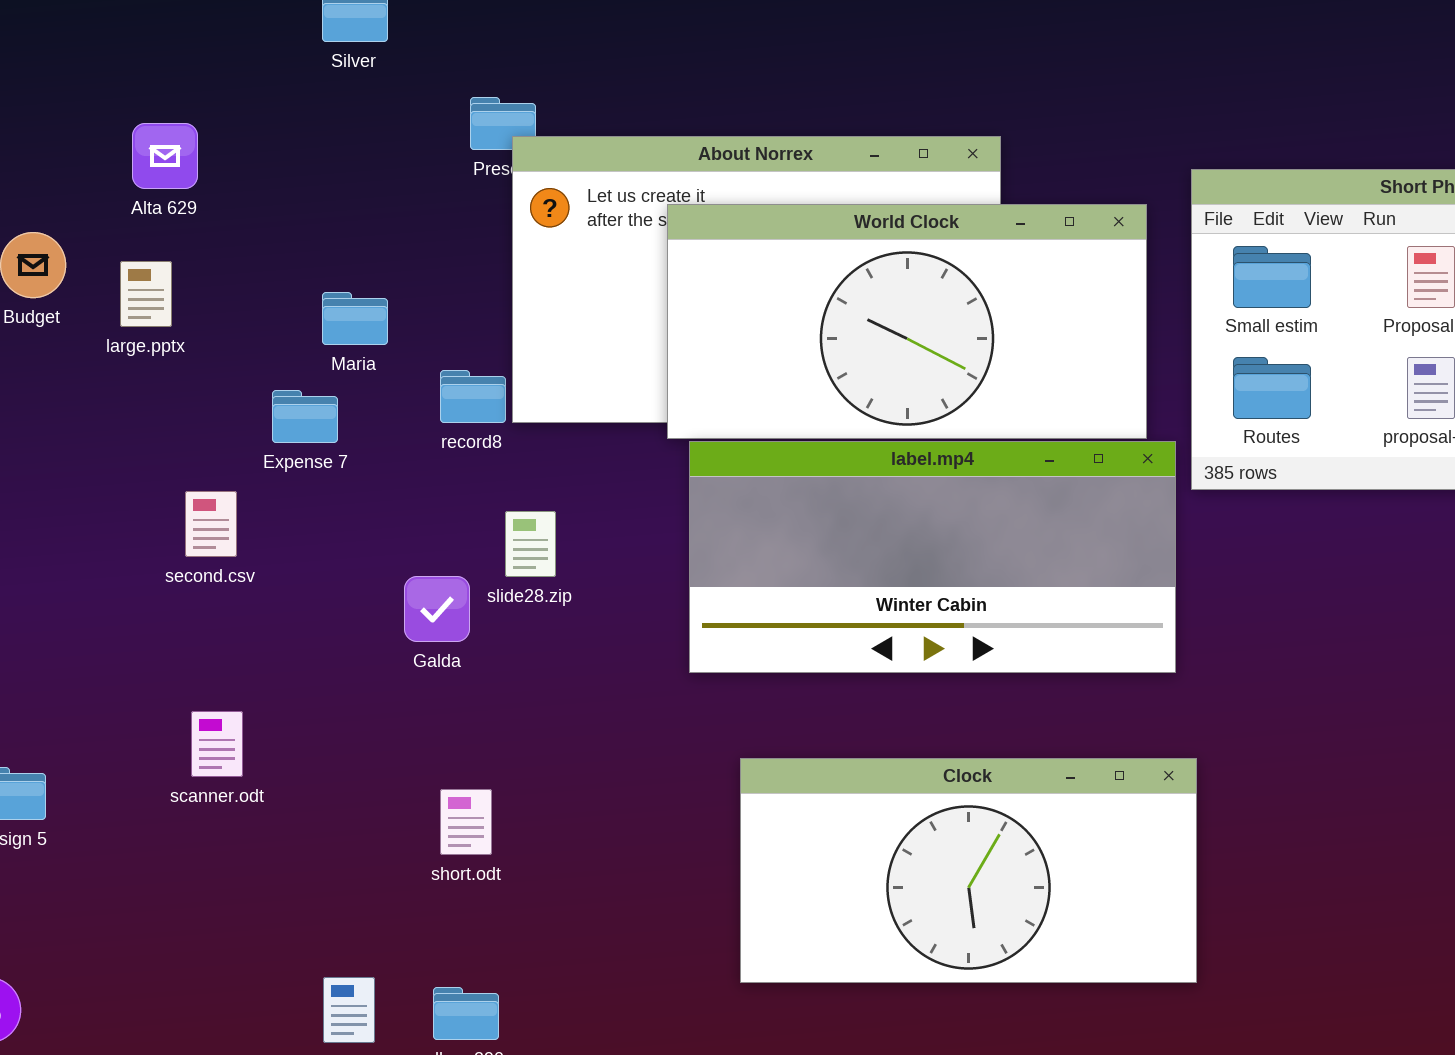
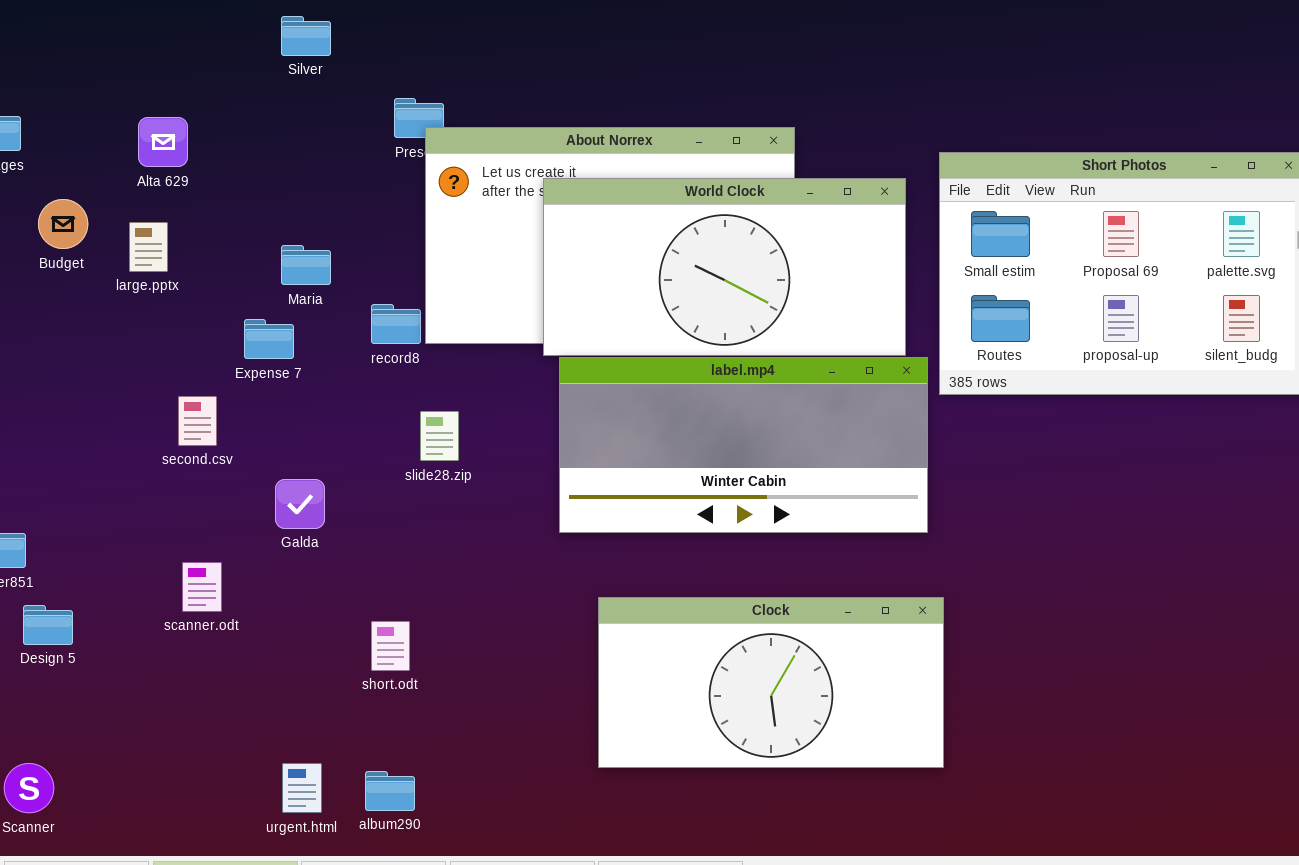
Galda: [404,576,470,642] -> [275,479,325,529], moved

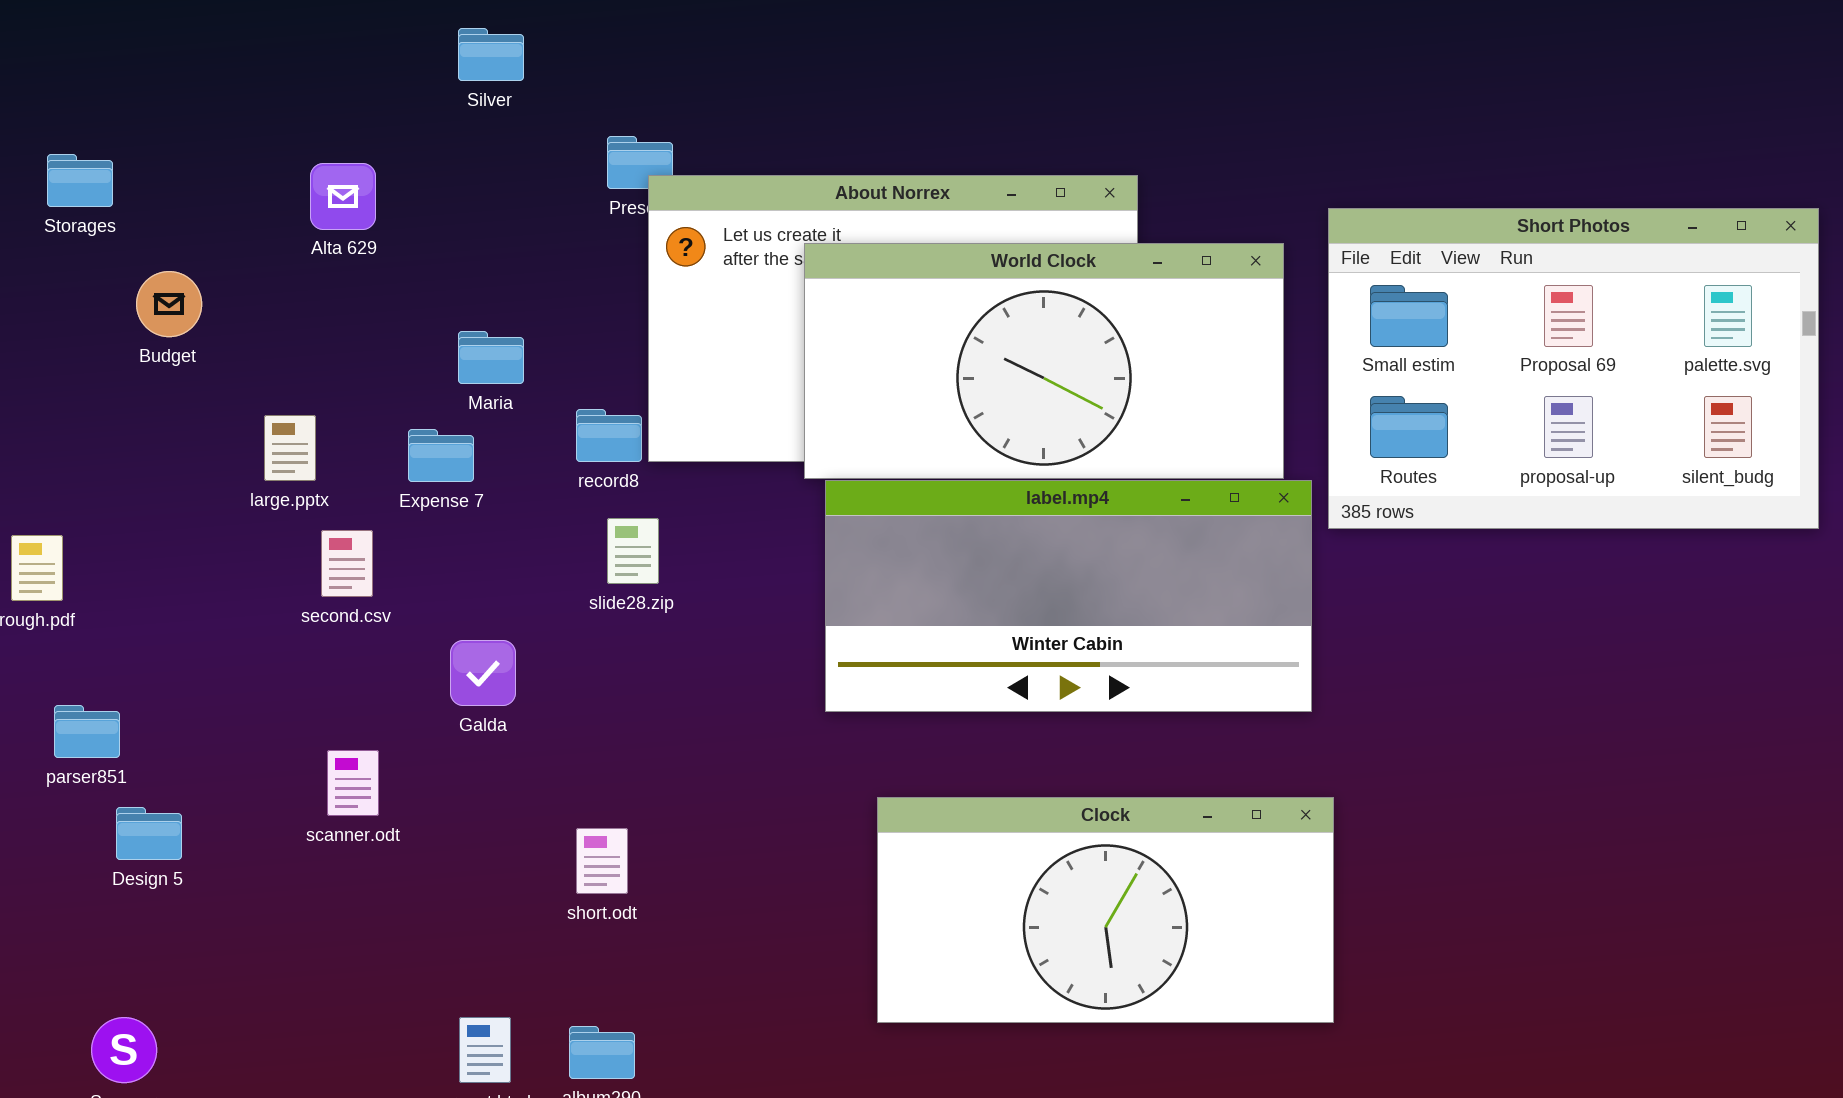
Alta 629: [138,117,188,167] -> [310,163,376,230], moved
large.pptx: [129,222,168,272] -> [264,415,316,481], moved
slide28.zip: [420,411,459,461] -> [607,518,659,584], moved

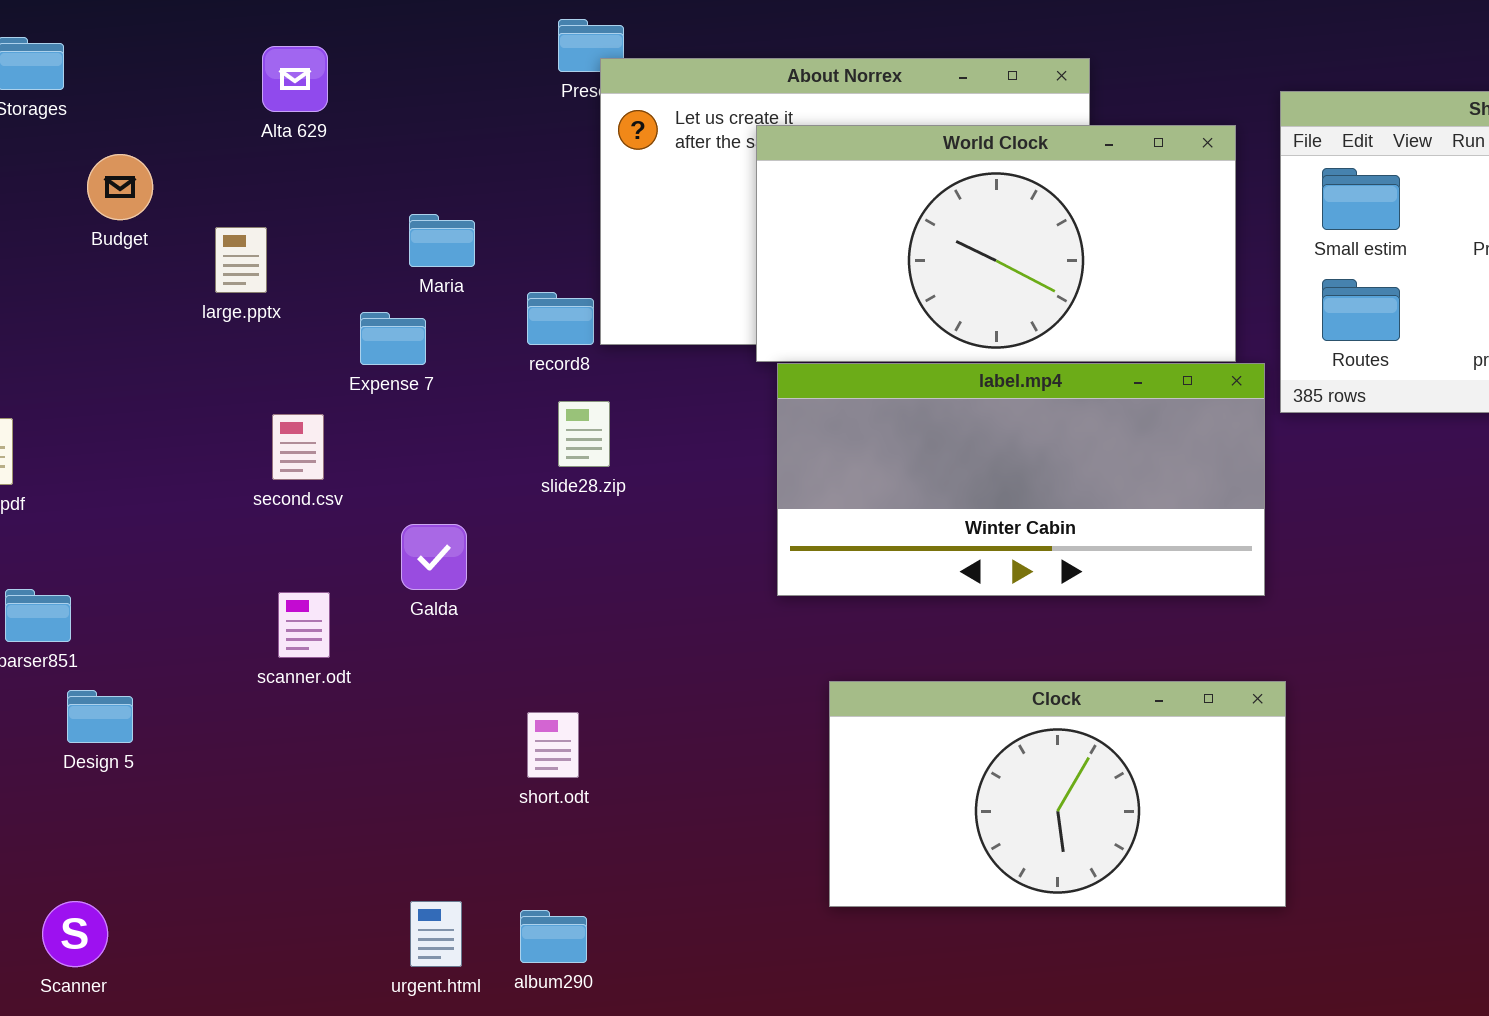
large.pptx: [264,415,316,481] -> [215,227,267,293], moved
scanner.odt: [327,750,379,816] -> [278,592,330,658], moved

